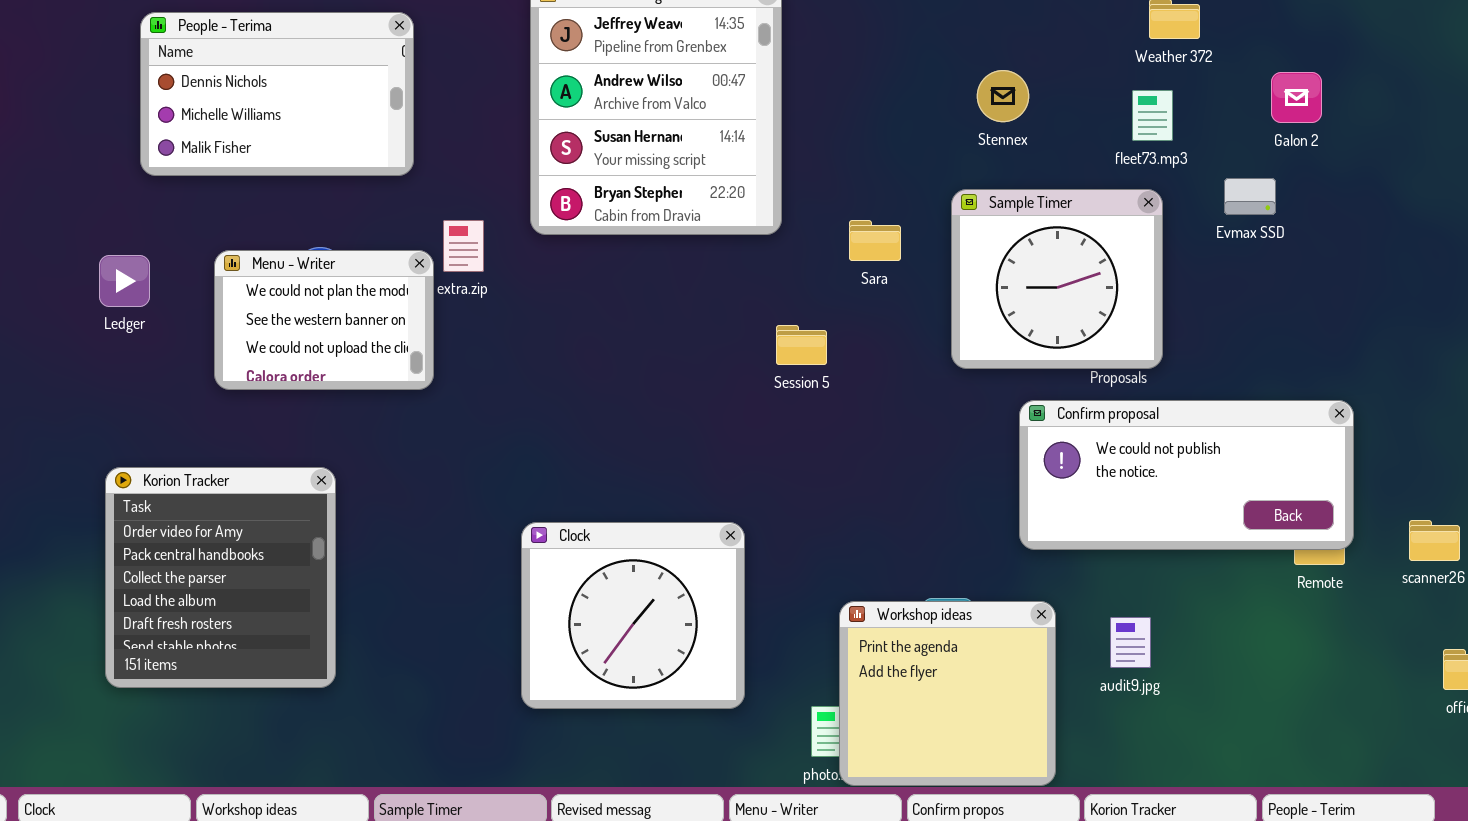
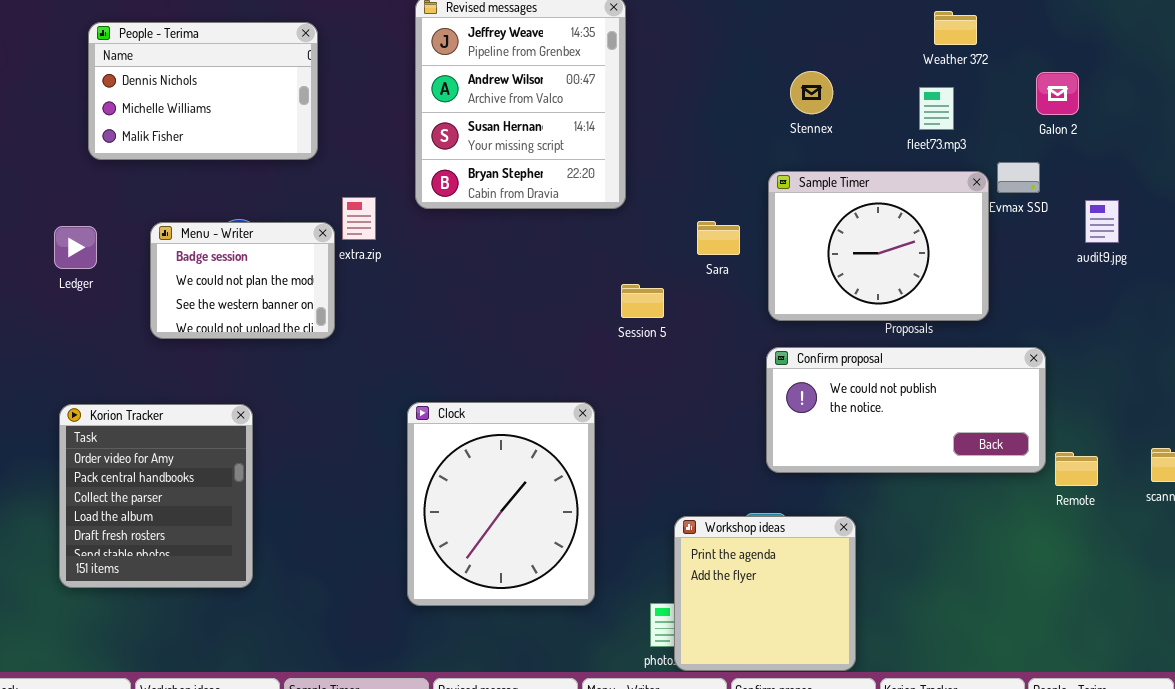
Sample Timer: [951,189,1163,369] -> [768,171,989,321], resized
Sara: [849,220,901,261] -> [697,221,740,255], moved
Menu - Writer: [214,250,434,390] -> [150,222,335,339], scrolled up 1 row
Confirm proposal: [1019,400,1354,550] -> [766,347,1046,473], moved
Clock: [521,522,745,709] -> [407,402,595,606], resized
audit9.jpg: [1110,617,1151,668] -> [1085,200,1119,243], moved

